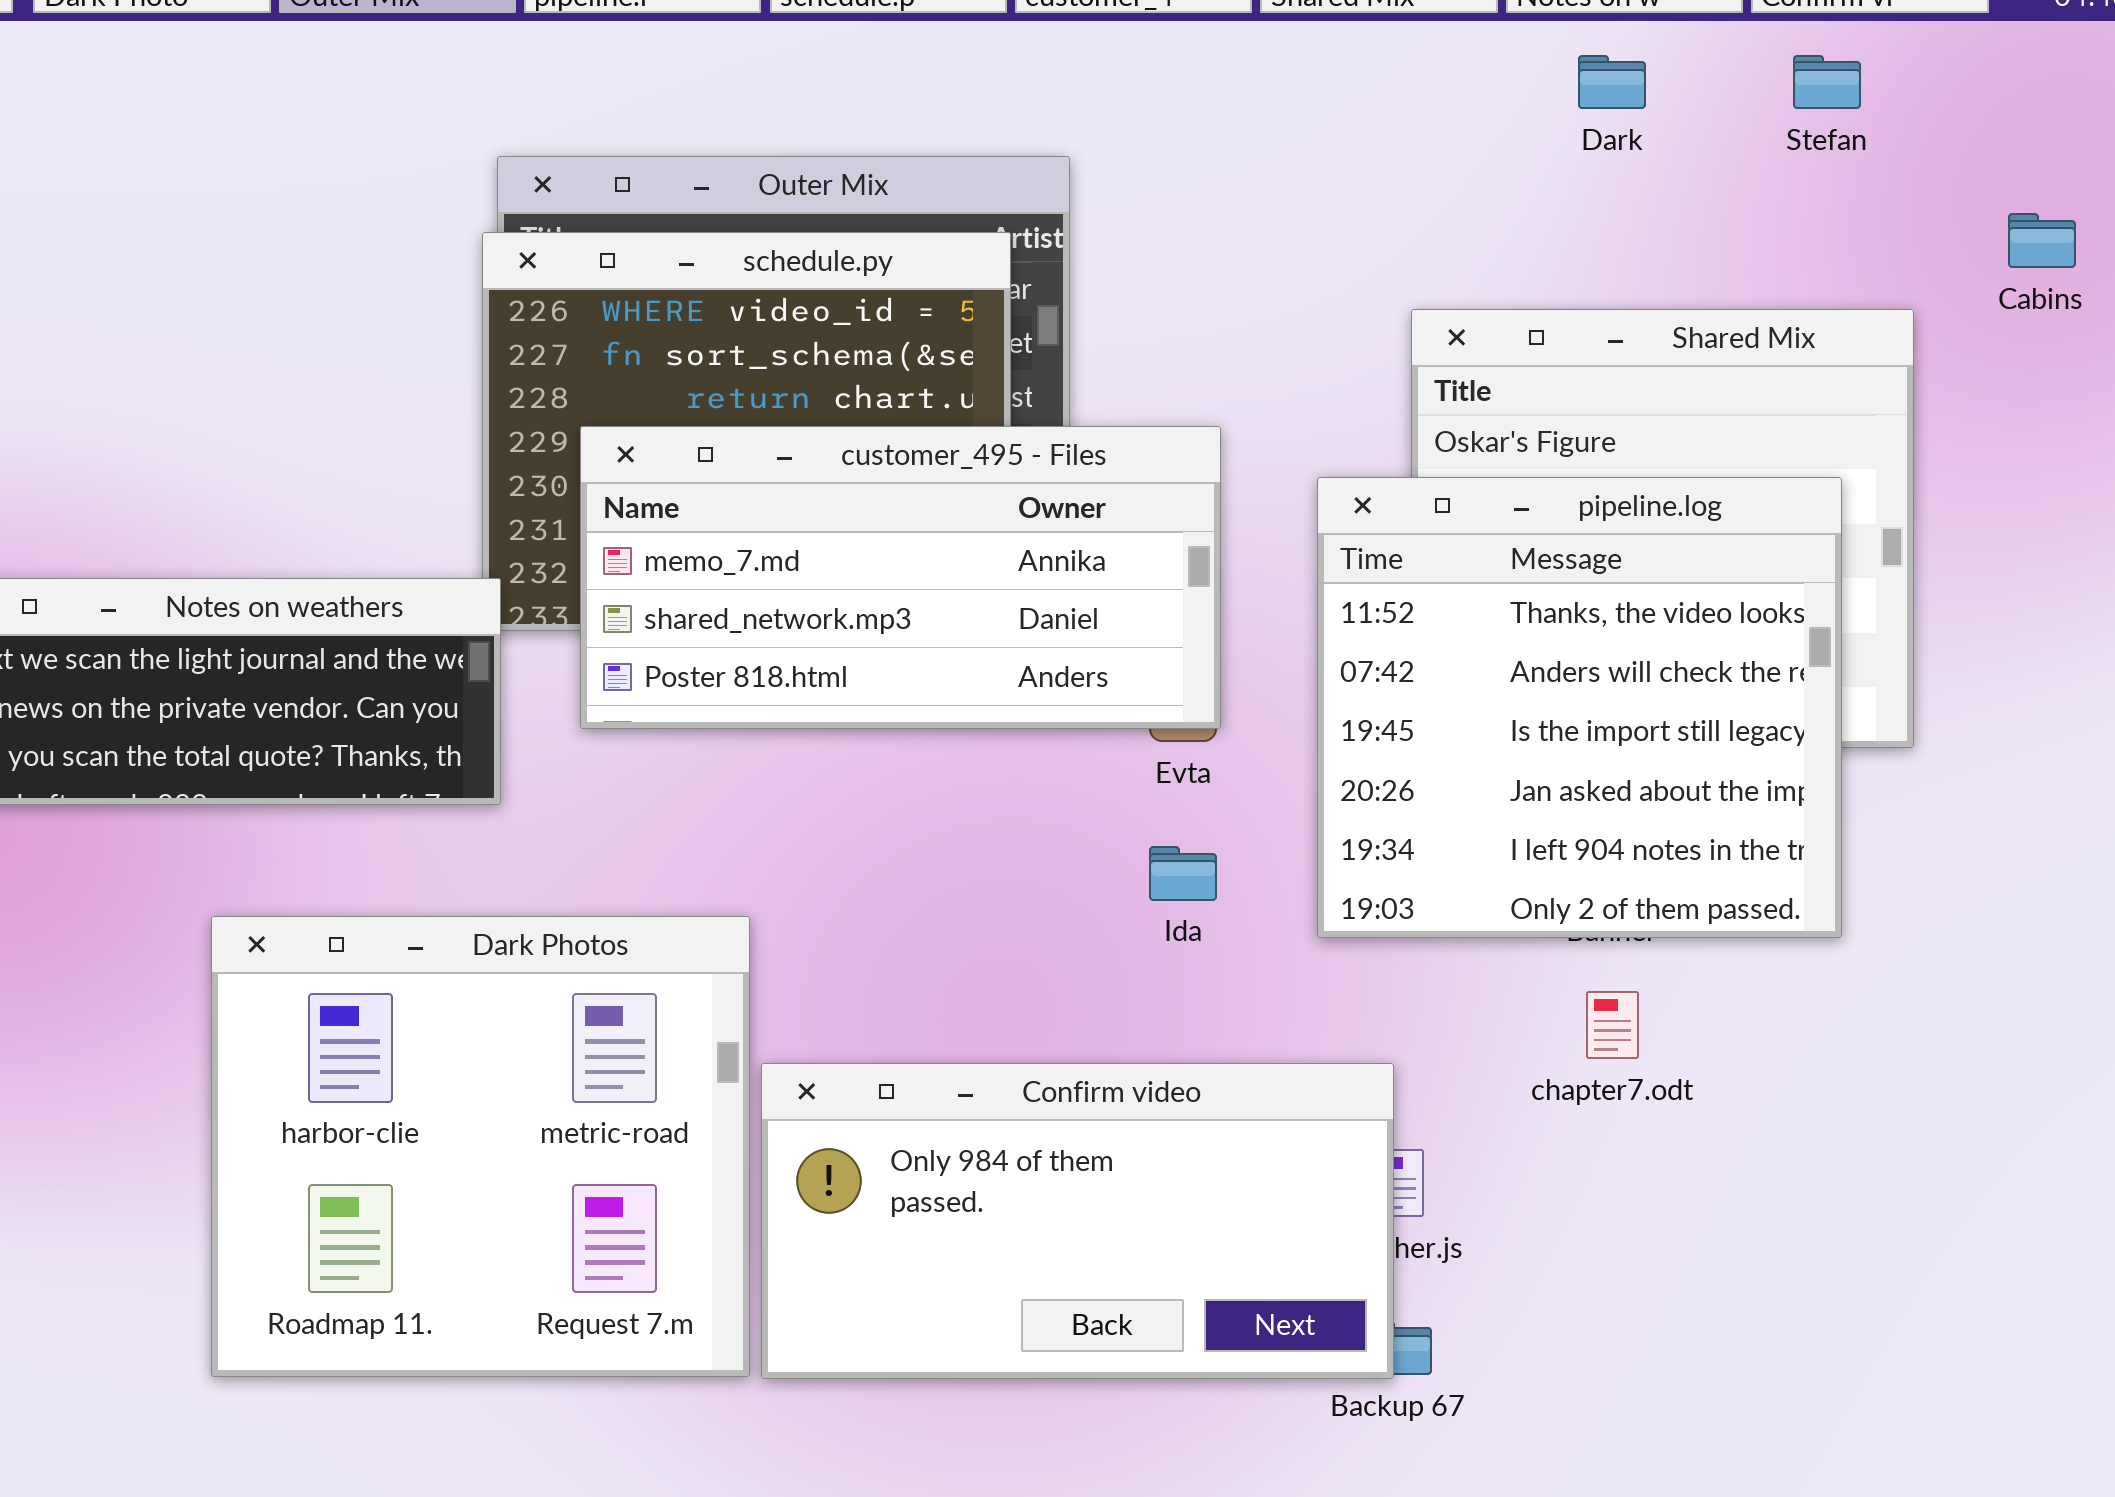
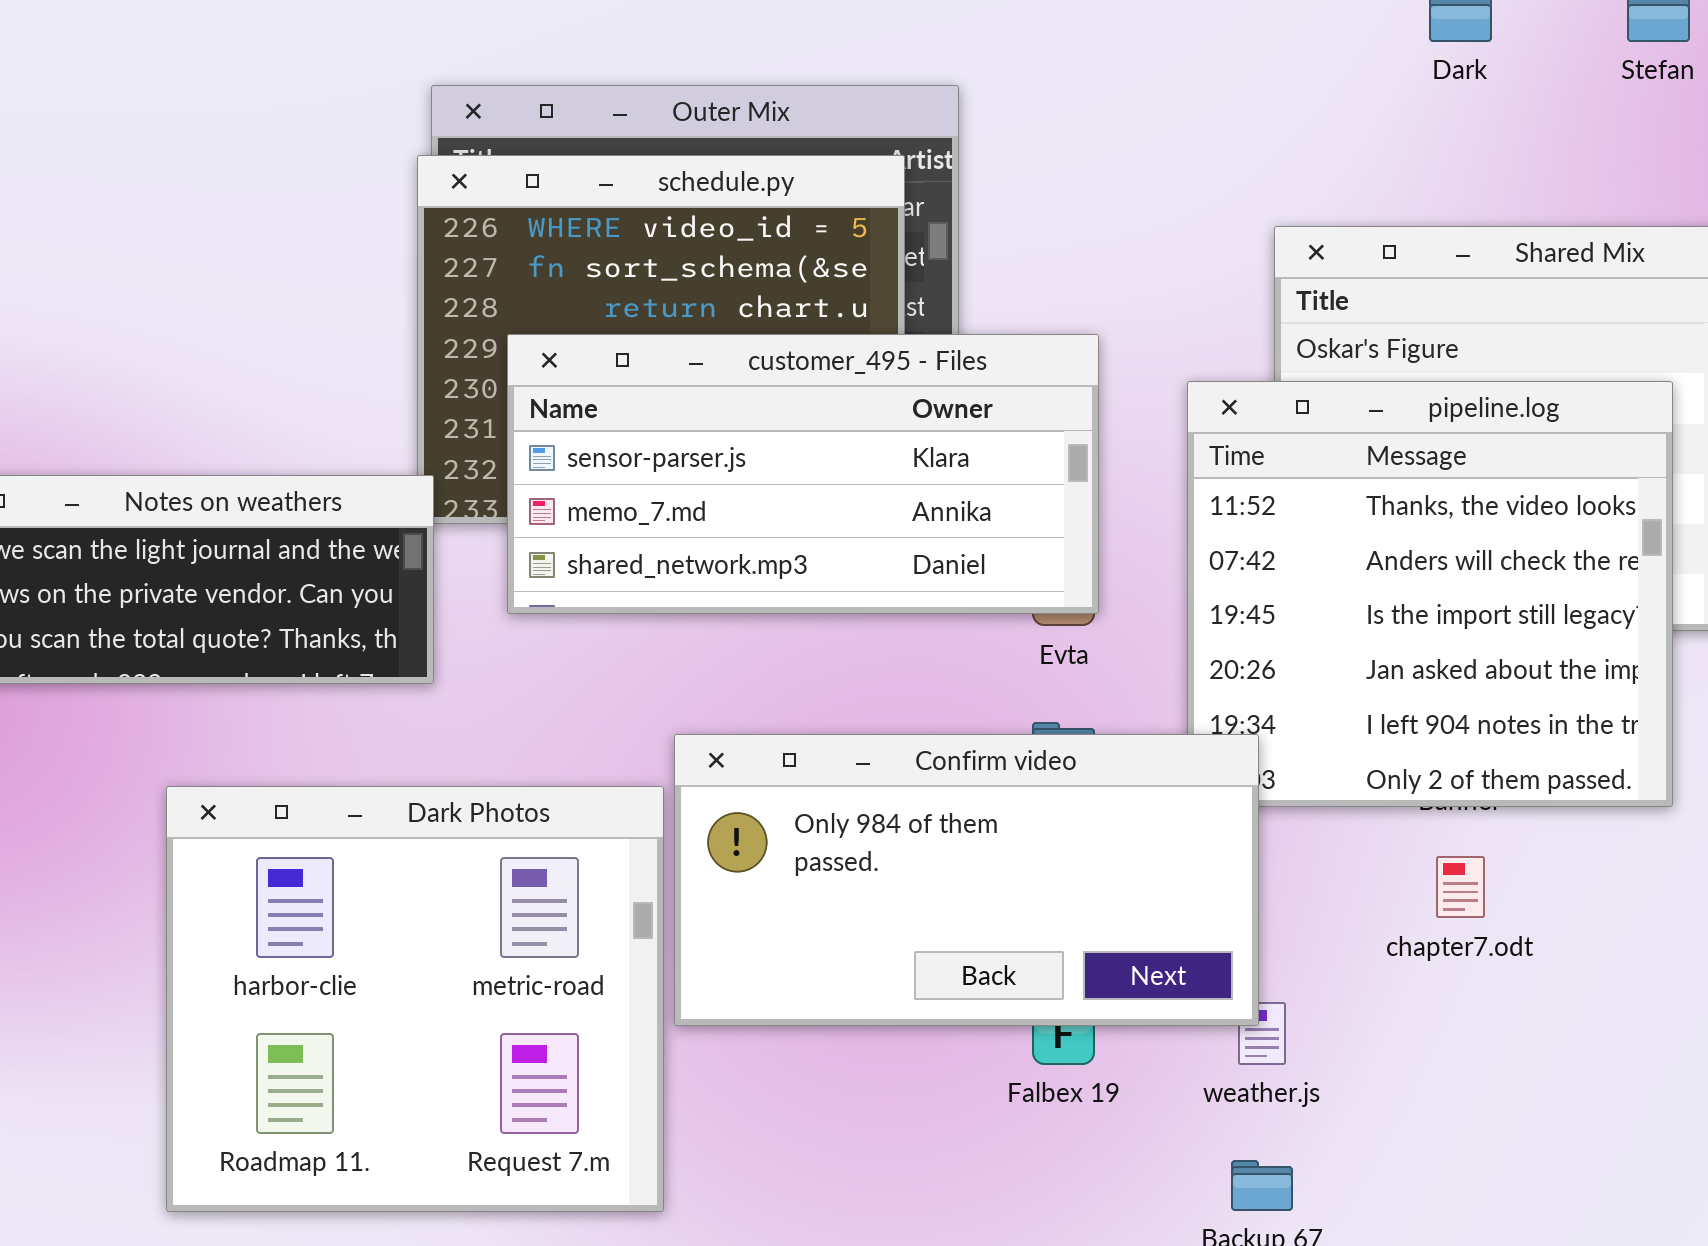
customer_495 - Files: [580,426,1221,729] -> [507,334,1099,614], scrolled up 1 row
Confirm video: [761,1063,1394,1379] -> [674,734,1259,1026], moved

